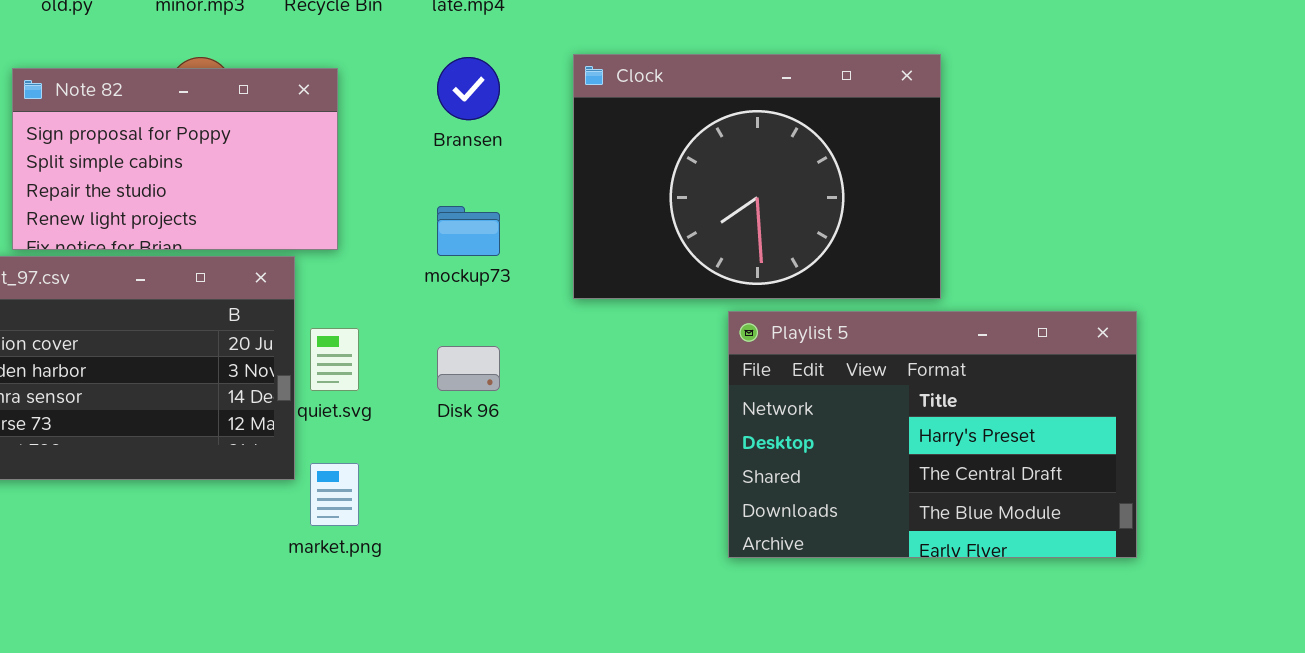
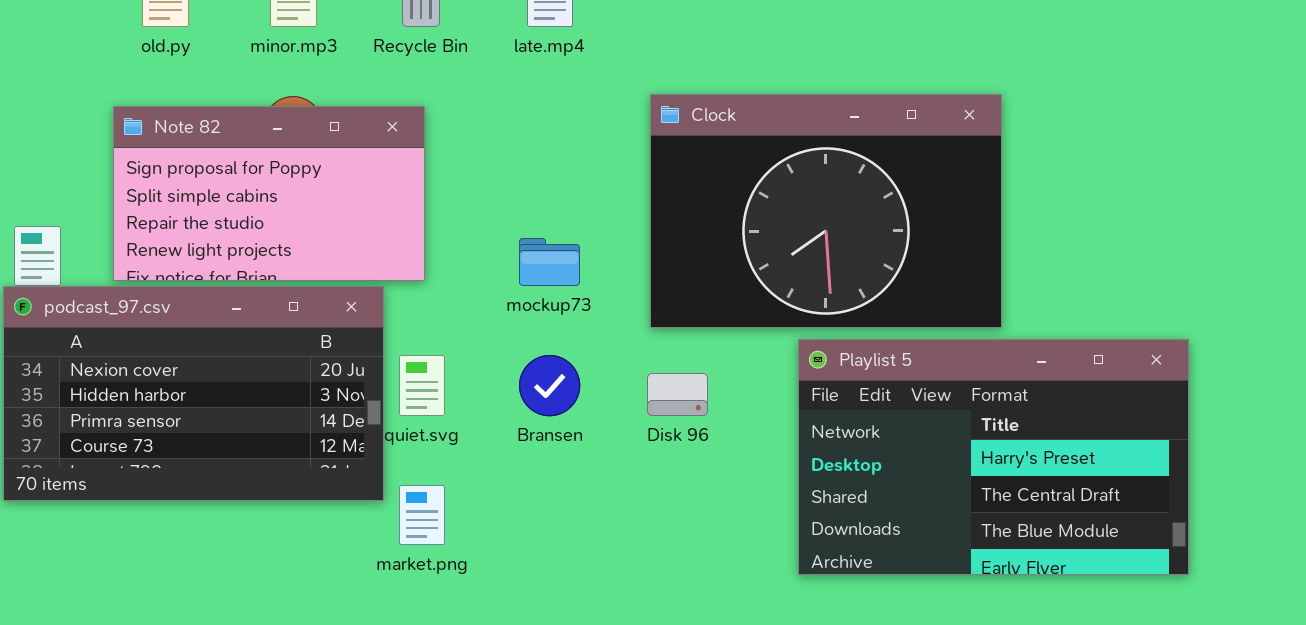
Bransen: [437,57,500,120] -> [519,355,580,416], moved
Disk 96: [437,346,500,391] -> [647,373,708,416], moved

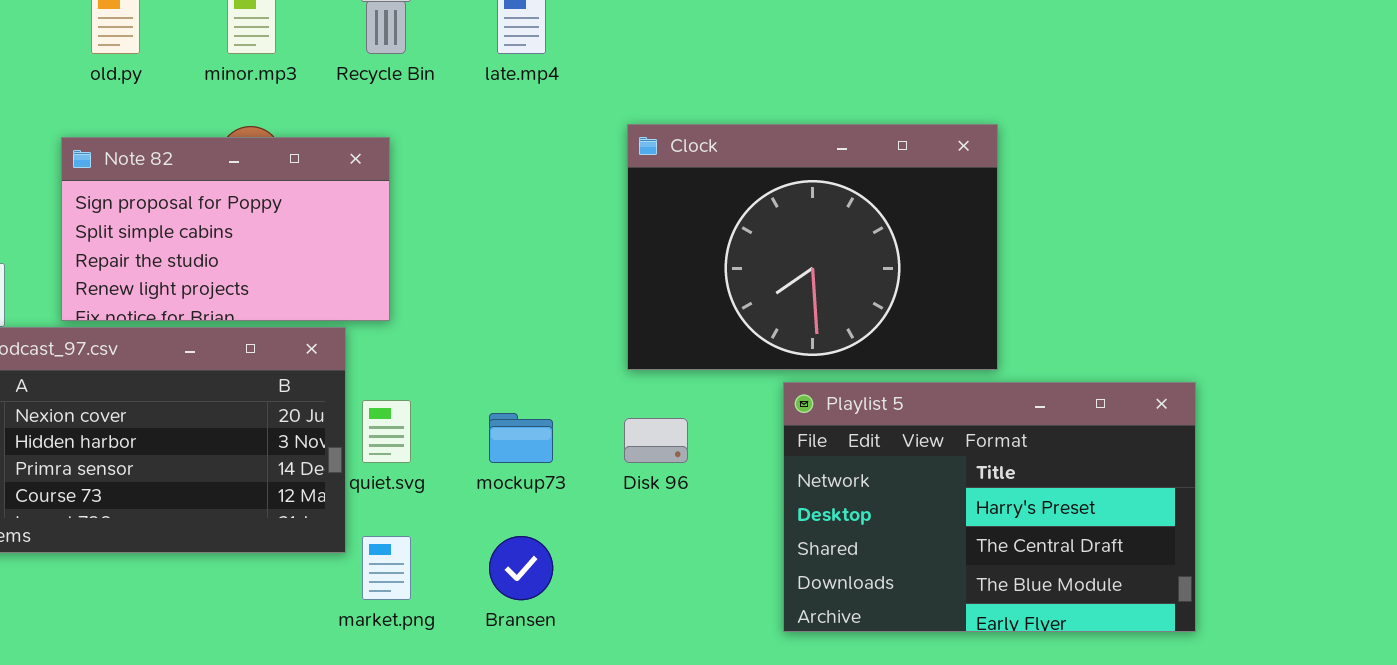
mockup73: [519,238,580,286] -> [489,413,553,463], moved
Bransen: [519,355,580,416] -> [489,536,553,600], moved

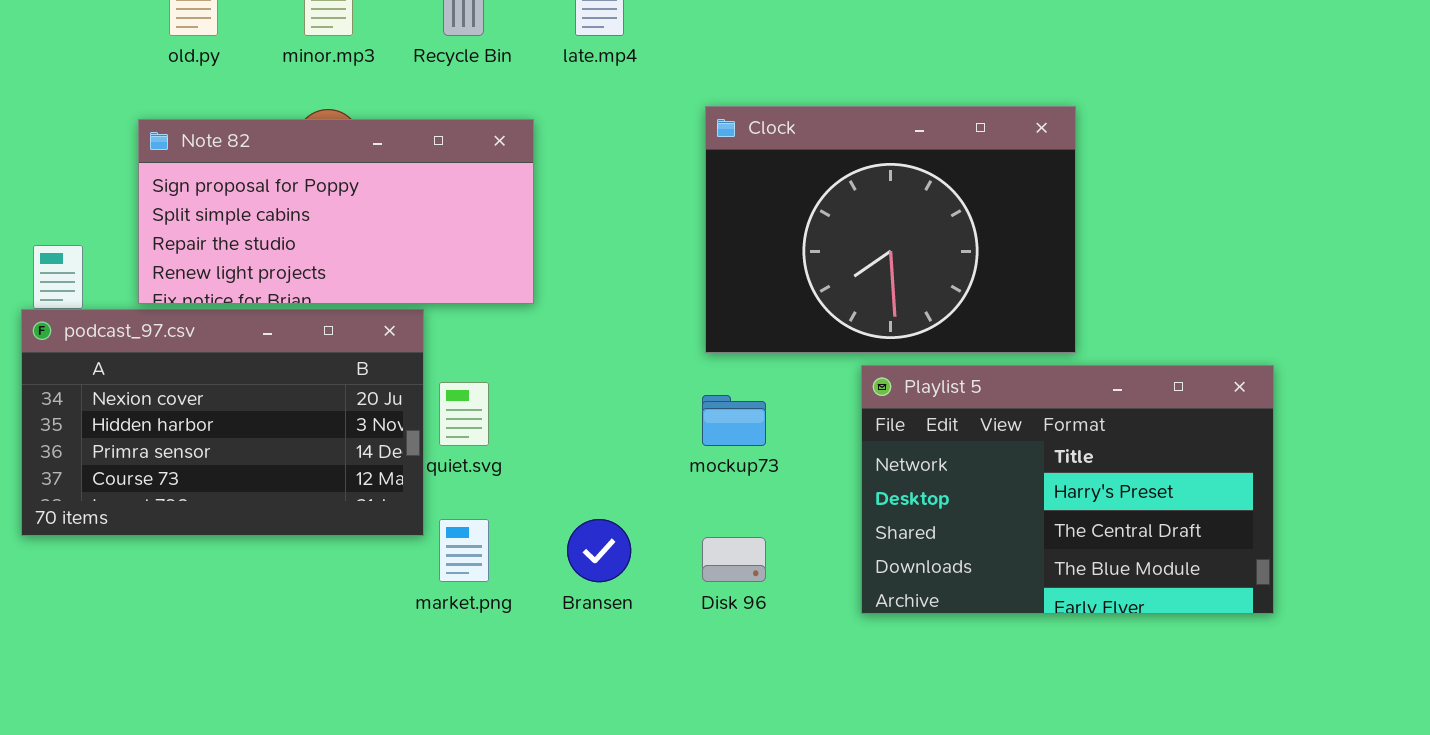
Note 82: [61,137,390,321] -> [138,119,534,304], resized
mockup73: [489,413,553,463] -> [702,395,766,446], moved
Disk 96: [624,418,688,463] -> [702,537,766,582], moved

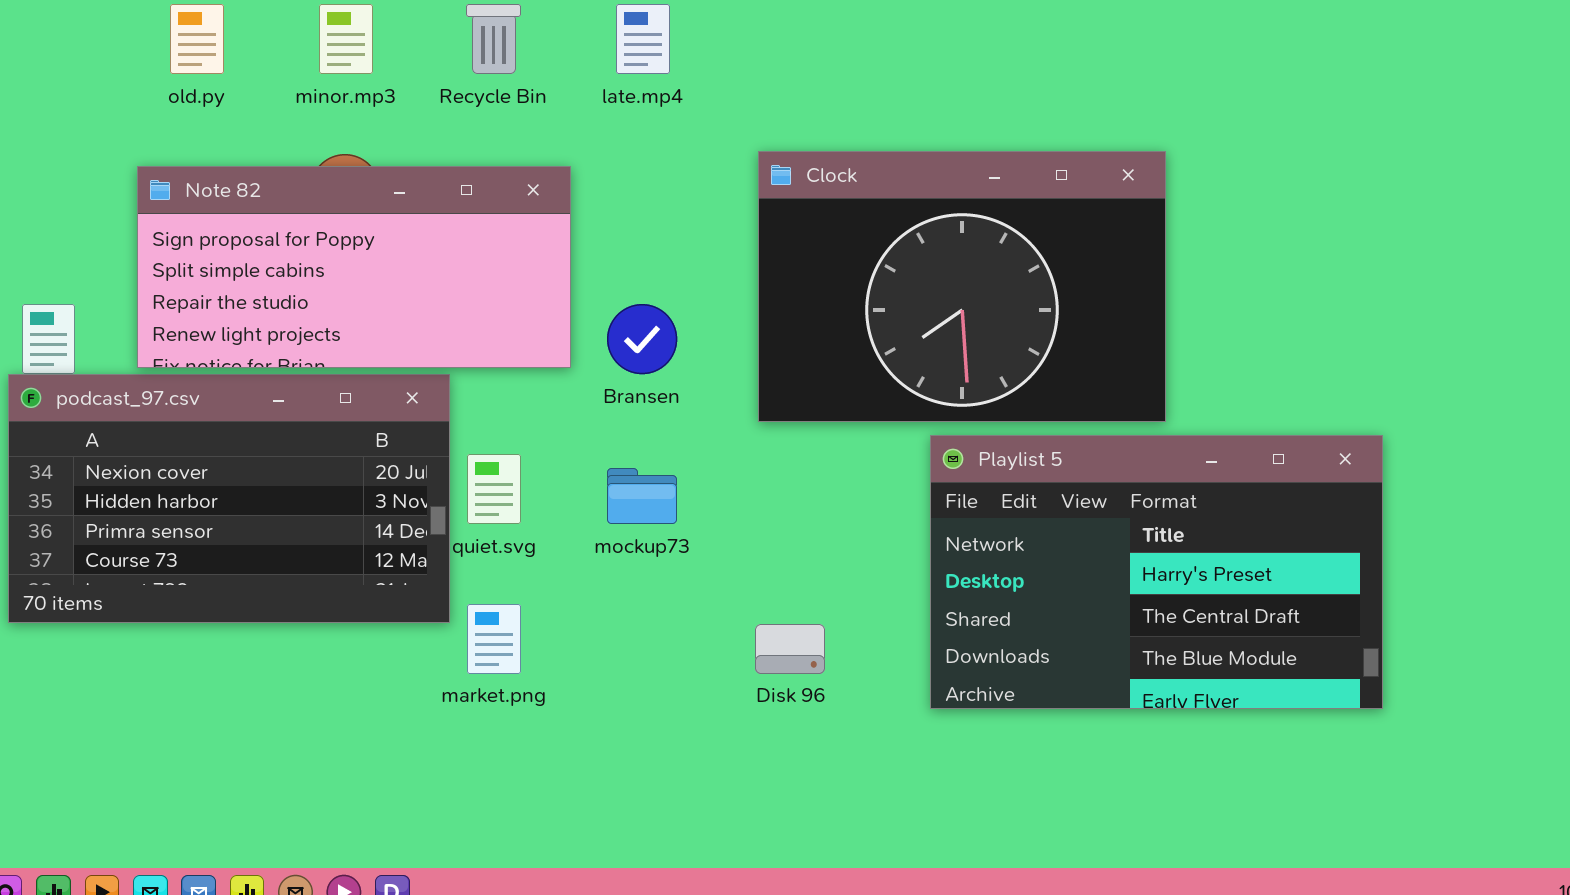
mockup73: [702,395,766,446] -> [607,468,677,524], moved
Bransen: [567,519,631,582] -> [607,304,677,374], moved

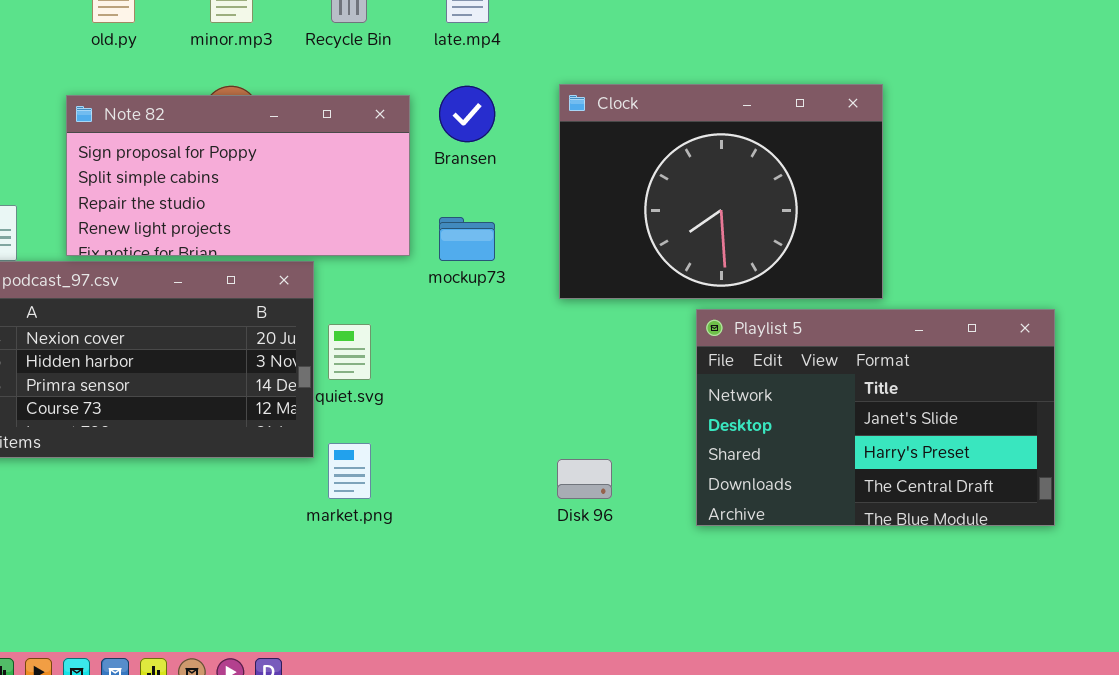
Bransen: [607,304,677,374] -> [439,86,495,142], moved
Playlist 5: [930,435,1383,709] -> [696,309,1055,526], scrolled up 1 row
mockup73: [607,468,677,524] -> [439,217,495,261], moved

